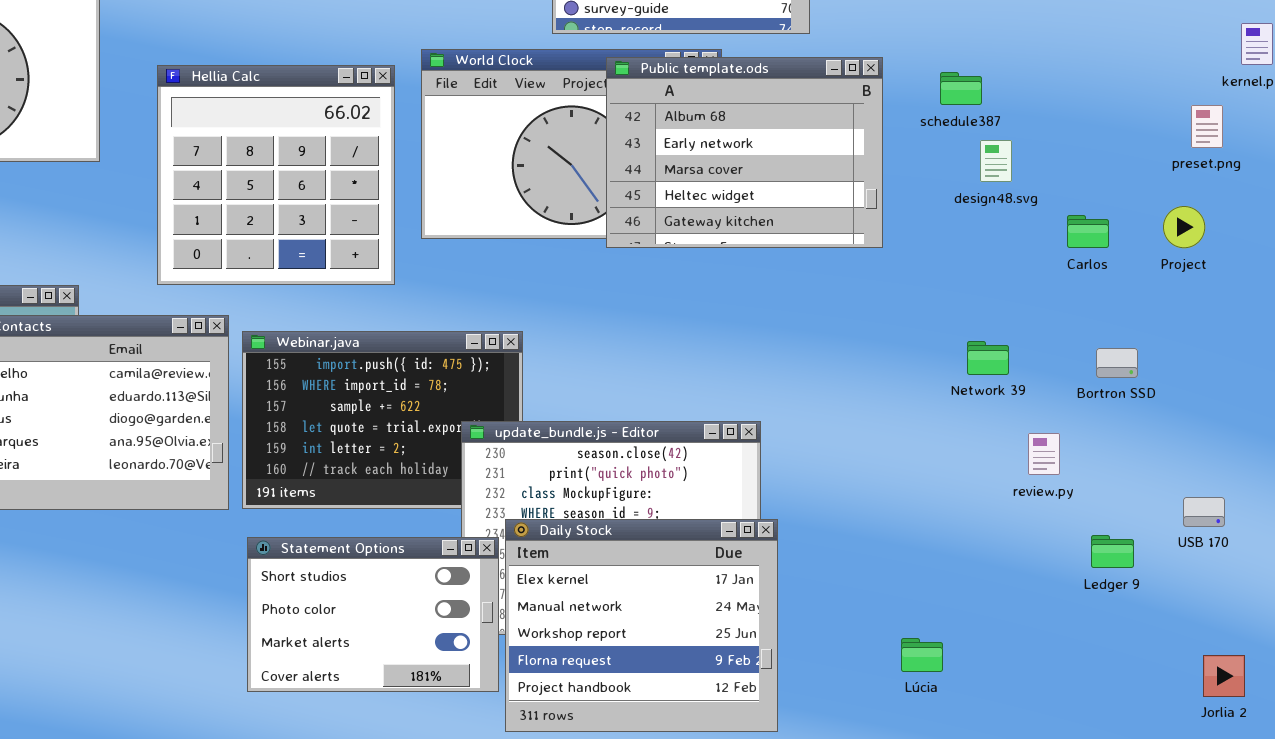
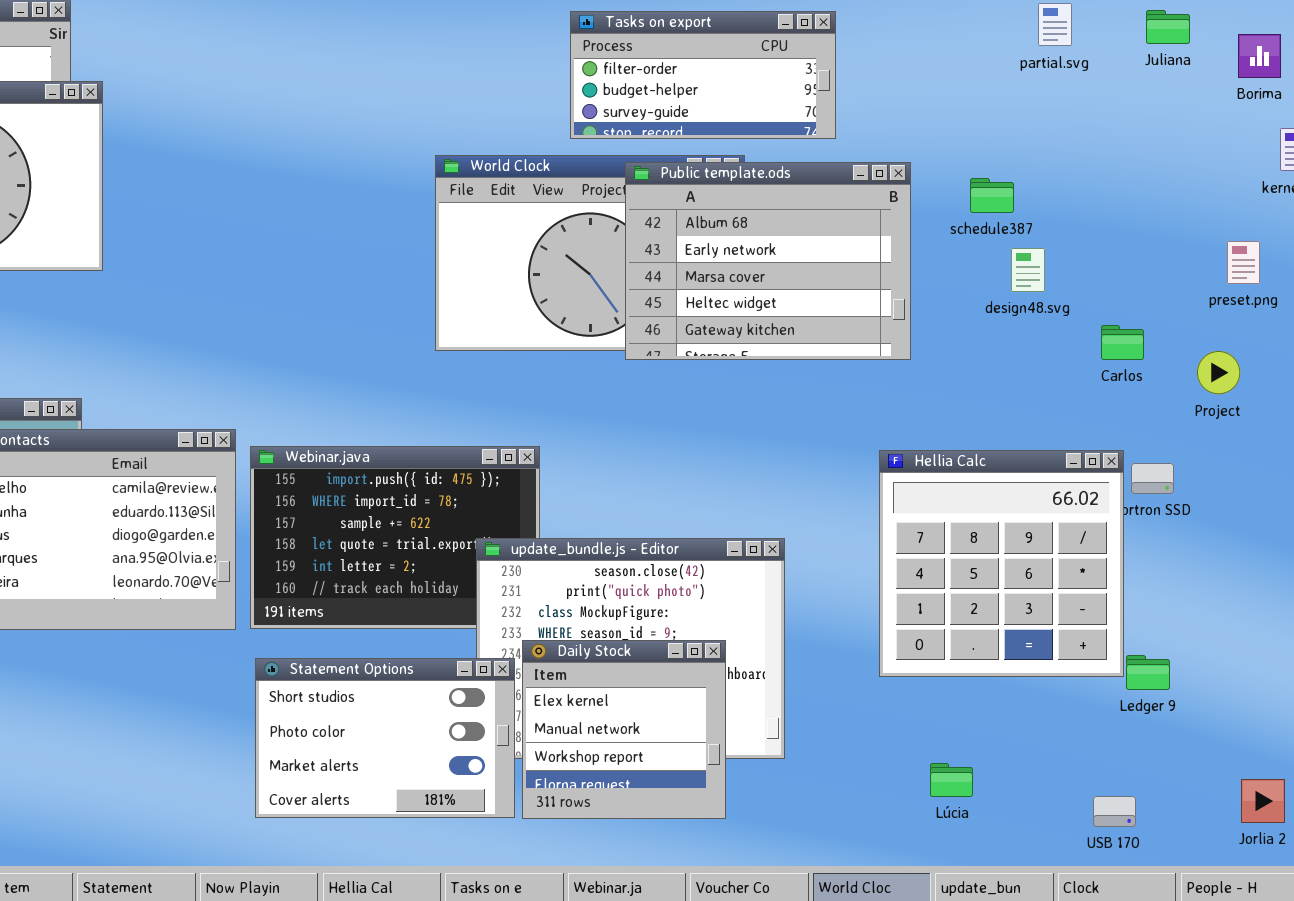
Hellia Calc: [157,65,395,285] -> [879,450,1124,677], moved
preset.png: [1191,105,1223,148] -> [1227,241,1260,284], moved
Project: [1163,206,1205,248] -> [1197,351,1240,394], moved
USB 170: [1183,497,1225,527] -> [1093,796,1136,827], moved
Daily Stock: [505,519,778,732] -> [522,640,726,819], resized

